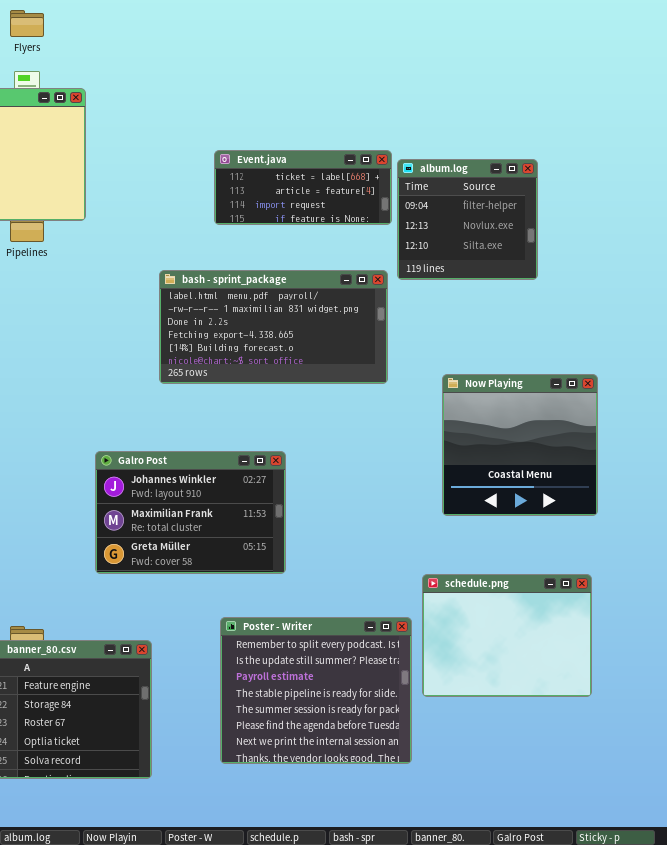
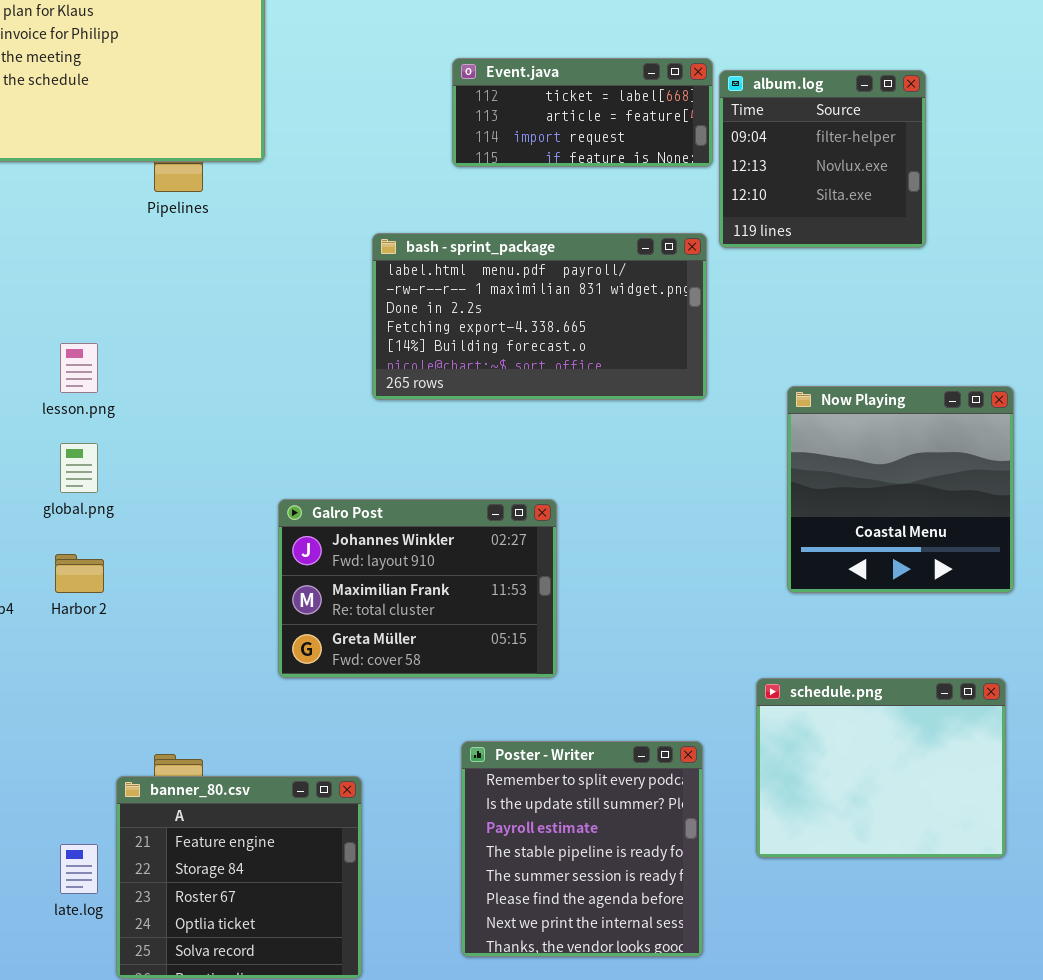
Poster - Writer: [220,617,412,764] -> [461,741,703,957], resized

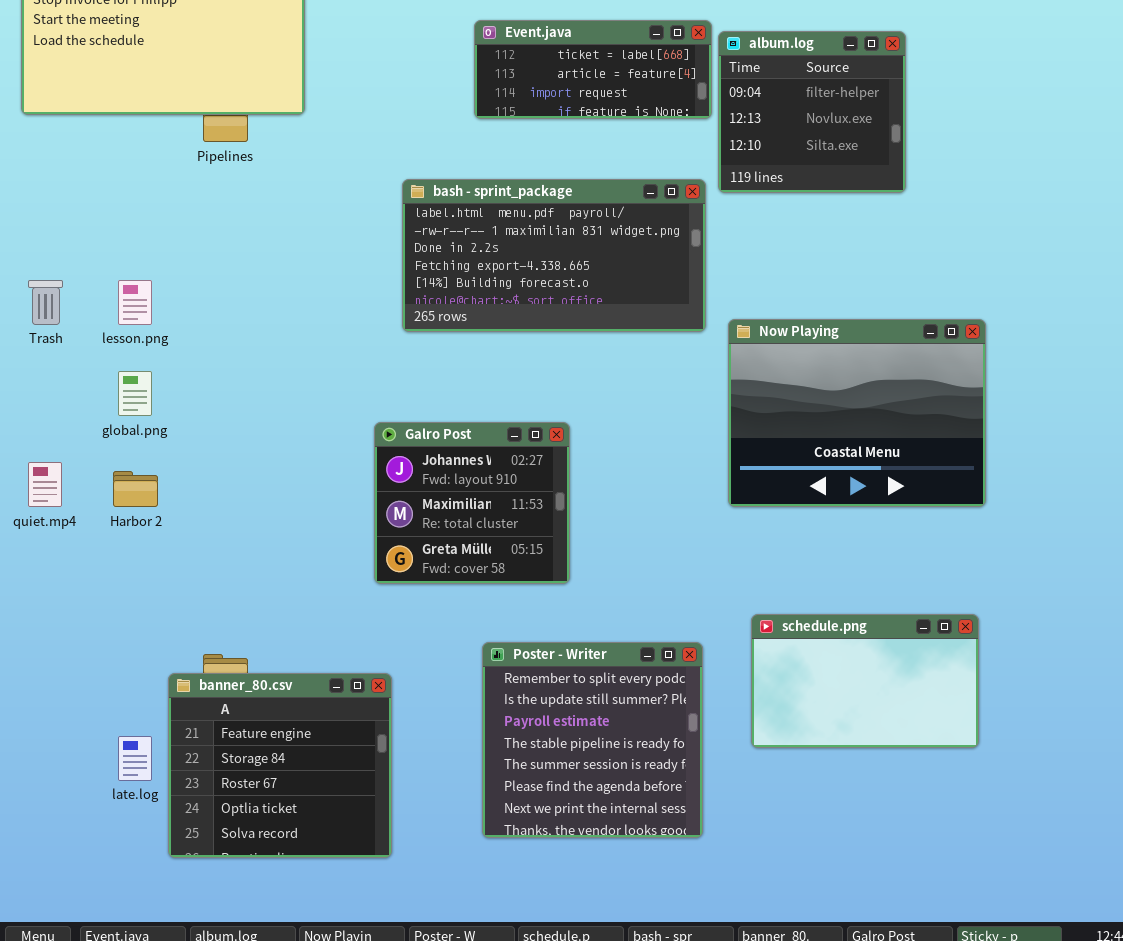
Now Playing: [787,386,1014,593] -> [728,319,986,507], resized
Galro Post: [278,499,557,678] -> [374,422,570,584], resized
schedule.png: [756,678,1006,858] -> [751,614,979,748], resized

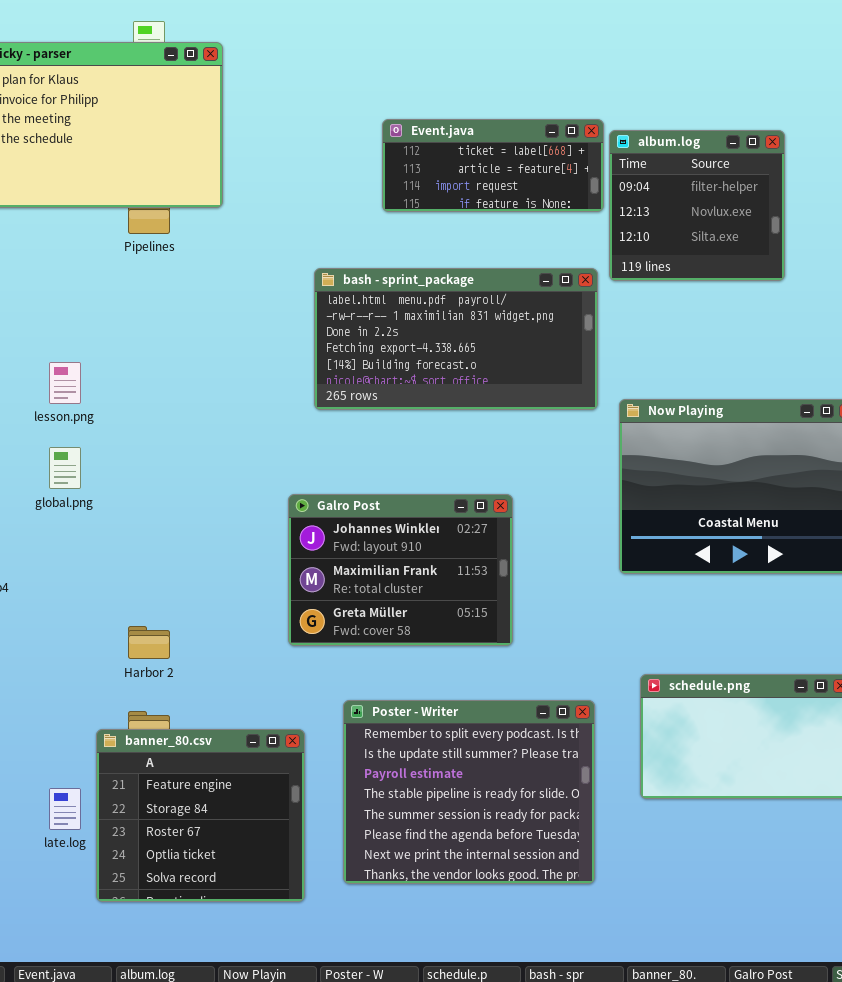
Galro Post: [374,422,570,584] -> [288,494,513,646], resized
Harbor 2: [113,471,158,507] -> [128,626,170,659], moved
Poster - Writer: [482,642,703,838] -> [343,700,595,884], resized

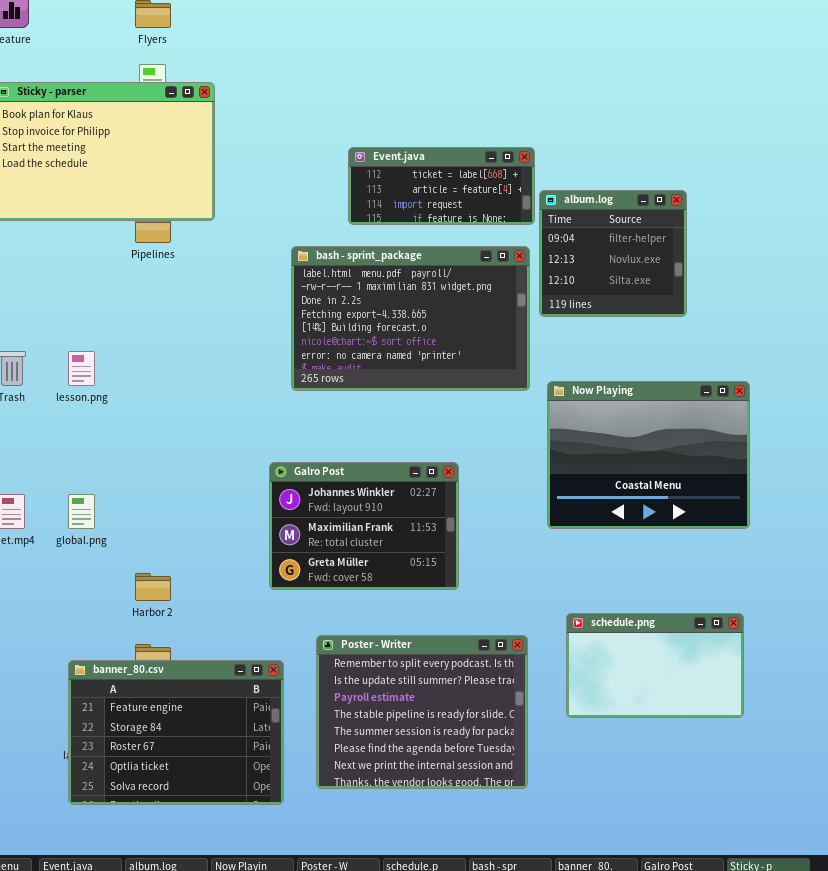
album.log: [609,130,785,281] -> [539,190,687,317], moved
bash - sprint_package: [314,268,598,410] -> [291,246,530,391], resized
global.png: [49,447,81,489] -> [68,494,95,529], moved
banner_80.csv: [96,729,305,902] -> [68,660,284,805], resized

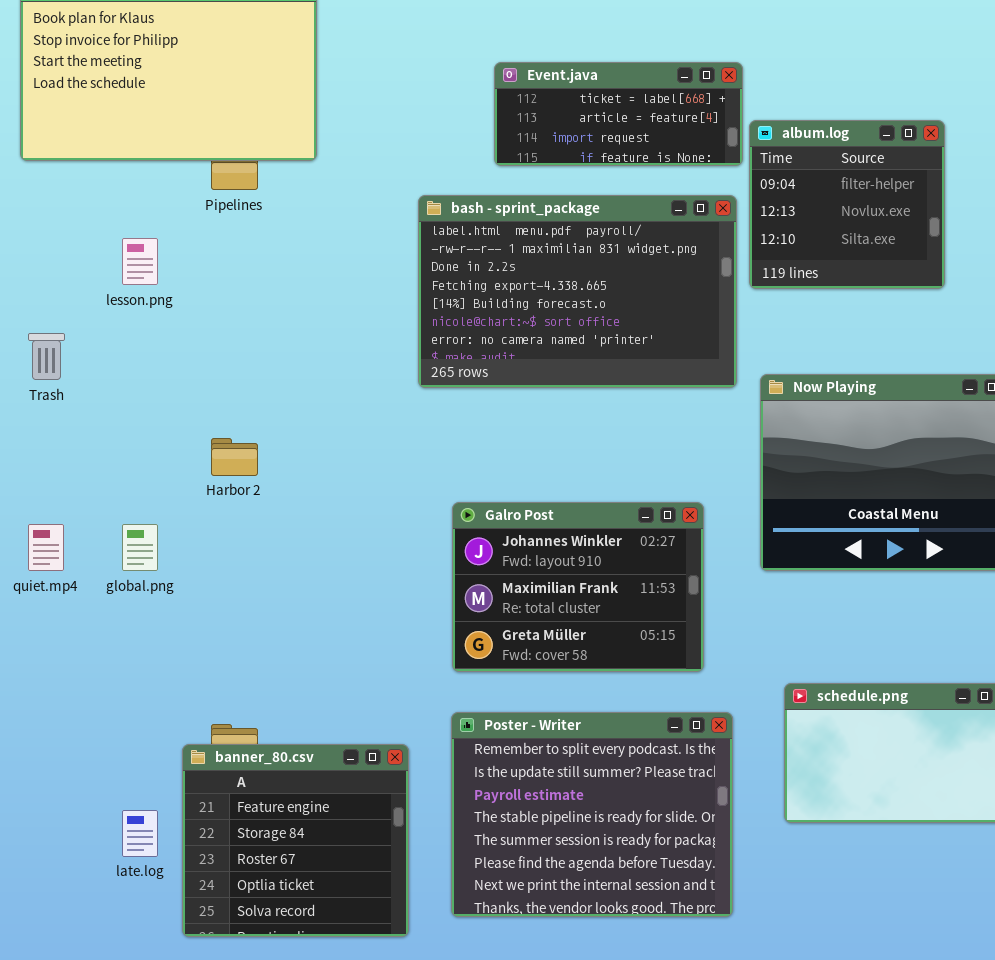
lesson.png: [68,351,95,386] -> [122,238,158,285], moved
Galro Post: [269,462,459,590] -> [452,502,704,672], moved
Harbor 2: [135,573,171,601] -> [211,438,258,476], moved
banner_80.csv: [68,660,284,805] -> [182,744,409,937], resized

